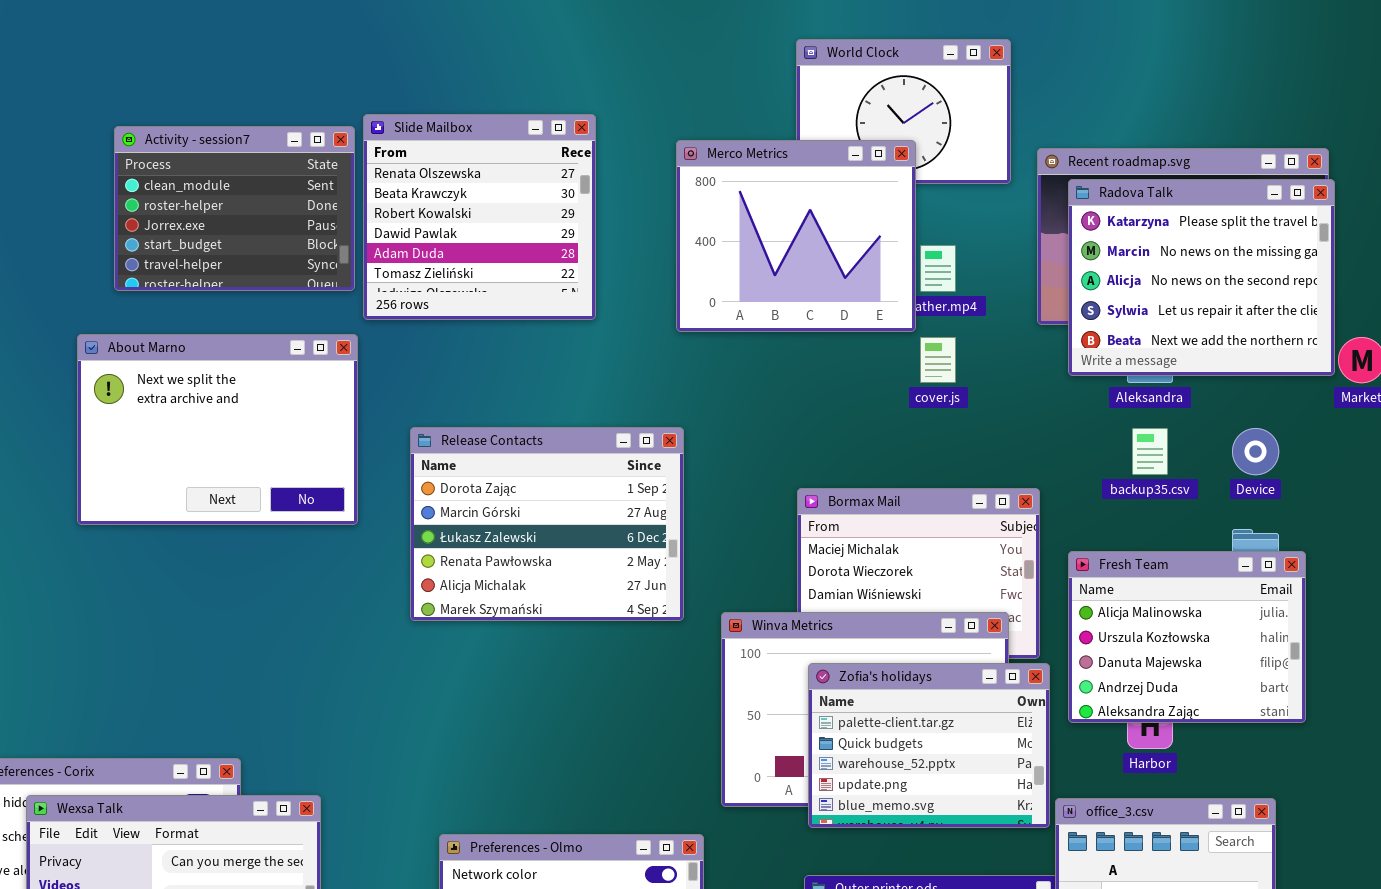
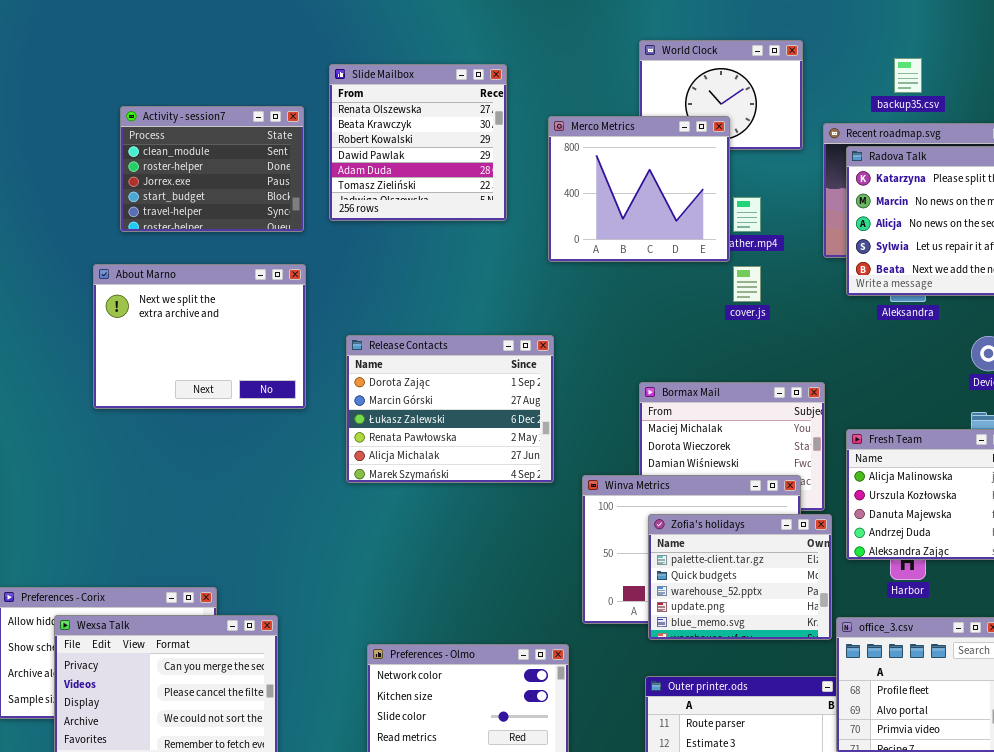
Slide Mailbox: [363,114,596,320] -> [329,64,507,221], moved
backup35.csv: [1132,428,1168,475] -> [894,58,922,93], moved

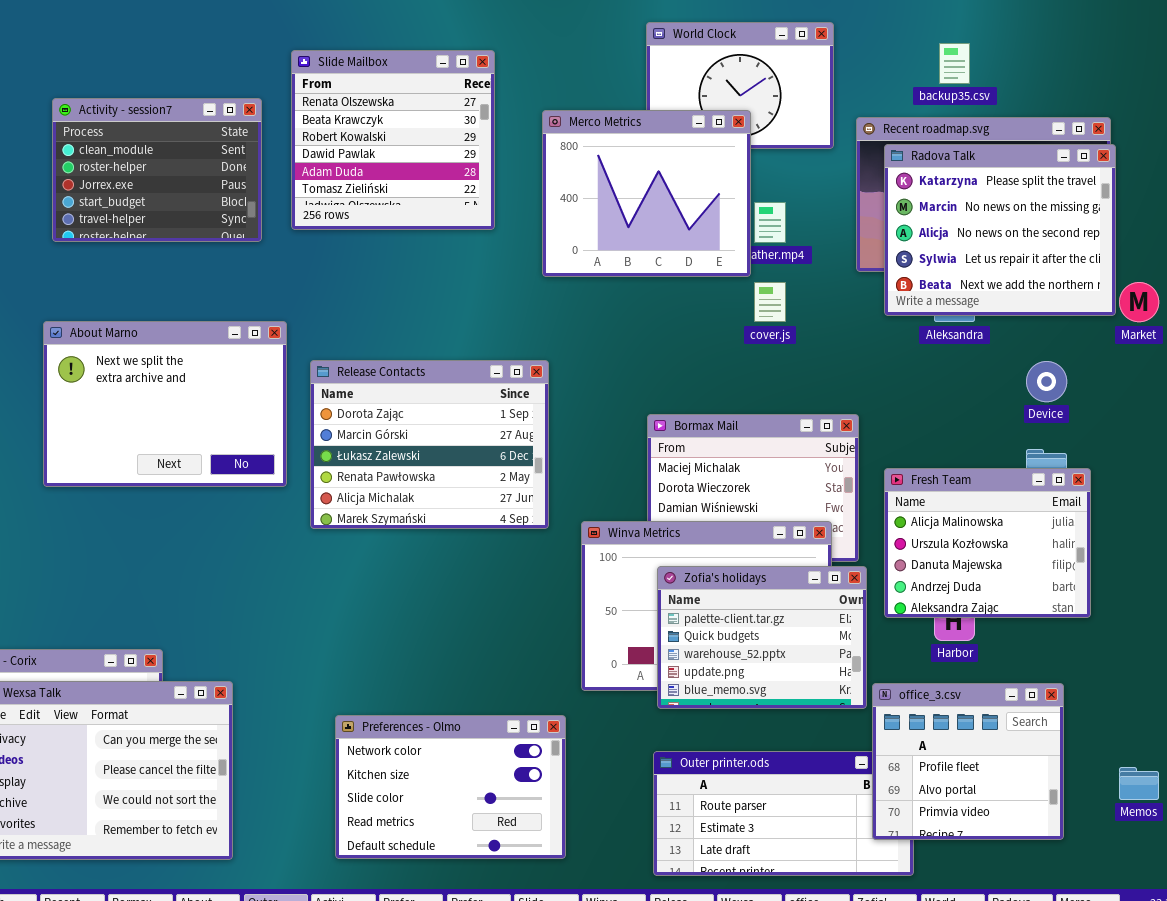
About Marno: [93,264,306,409] -> [43,321,287,487], moved

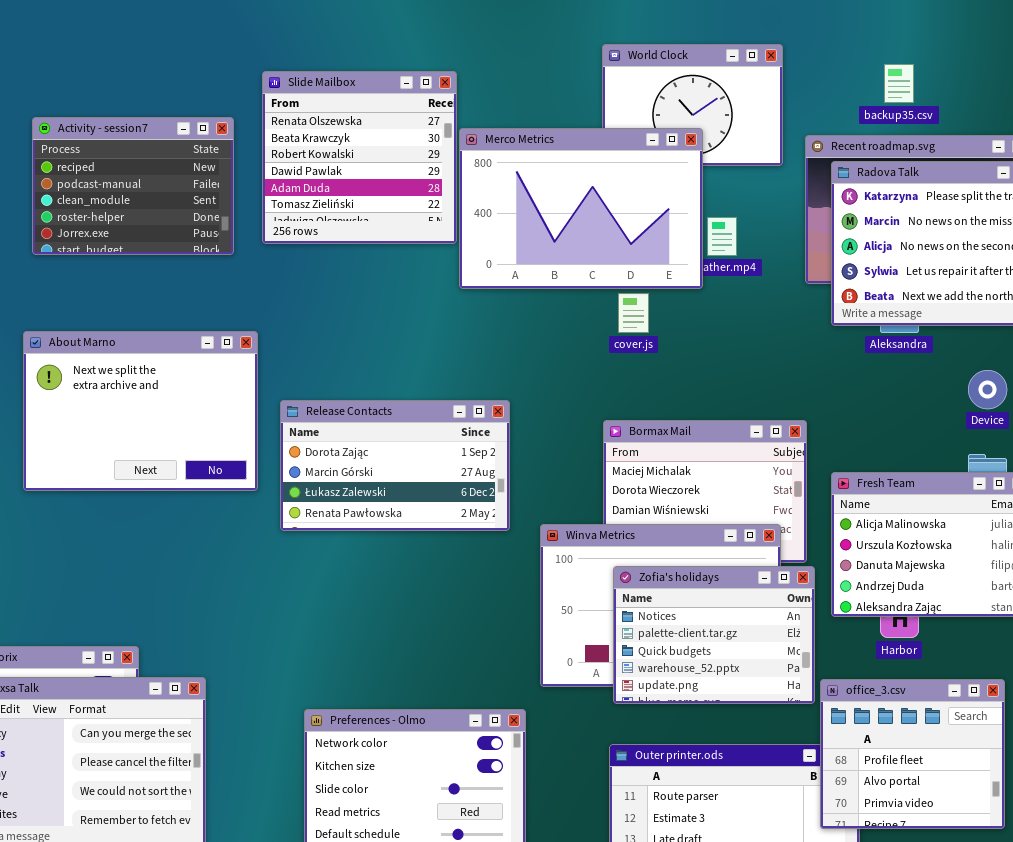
Activity - session7: [52,98,262,242] -> [32,117,234,255], scrolled up 2 rows
Merco Metrics: [542,110,751,277] -> [459,128,703,289], resized
cover.js: [754,282,786,322] -> [618,293,649,333], moved
Release Contacts: [310,360,549,529] -> [280,400,510,531], resized
Zofia's holidays: [657,566,867,709] -> [613,566,815,704], scrolled up 1 row

